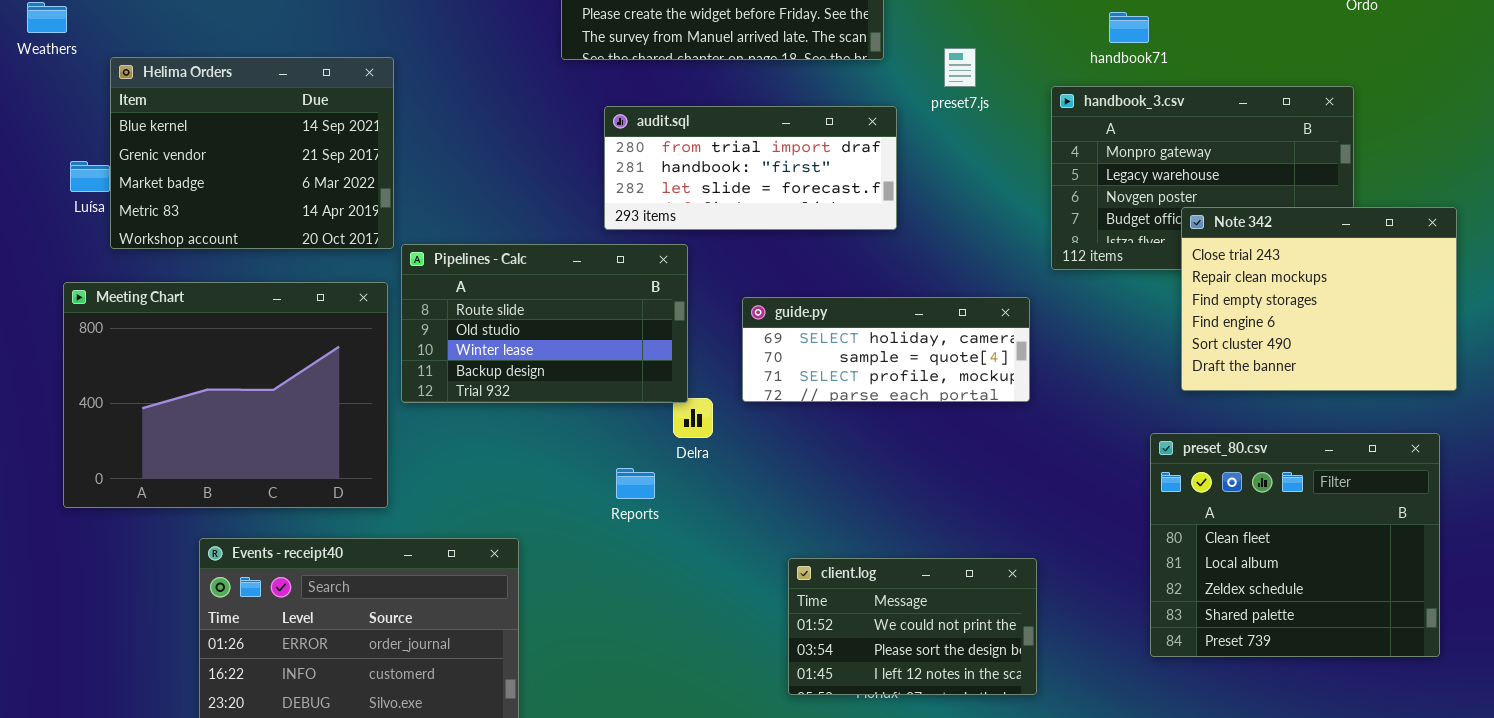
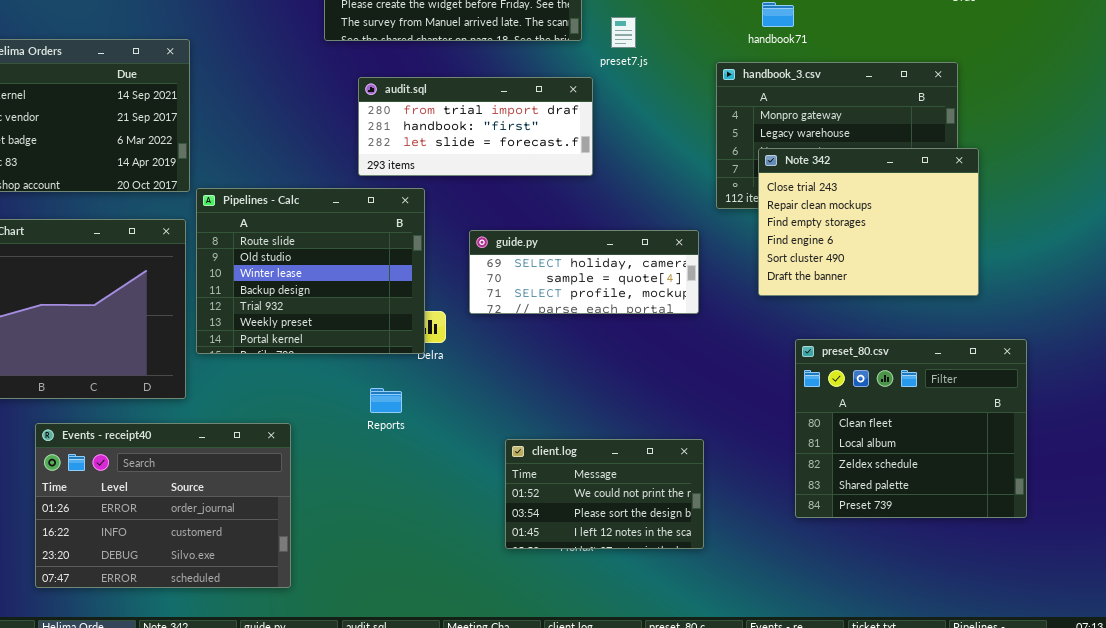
preset7.js: [944,48,976,87] -> [611,17,636,48], moved
Note 342: [1181,207,1457,391] -> [758,148,979,296], moved
Pipelines - Calc: [401,244,688,403] -> [196,188,425,354], resized
Reports: [616,468,655,499] -> [370,388,402,413], moved

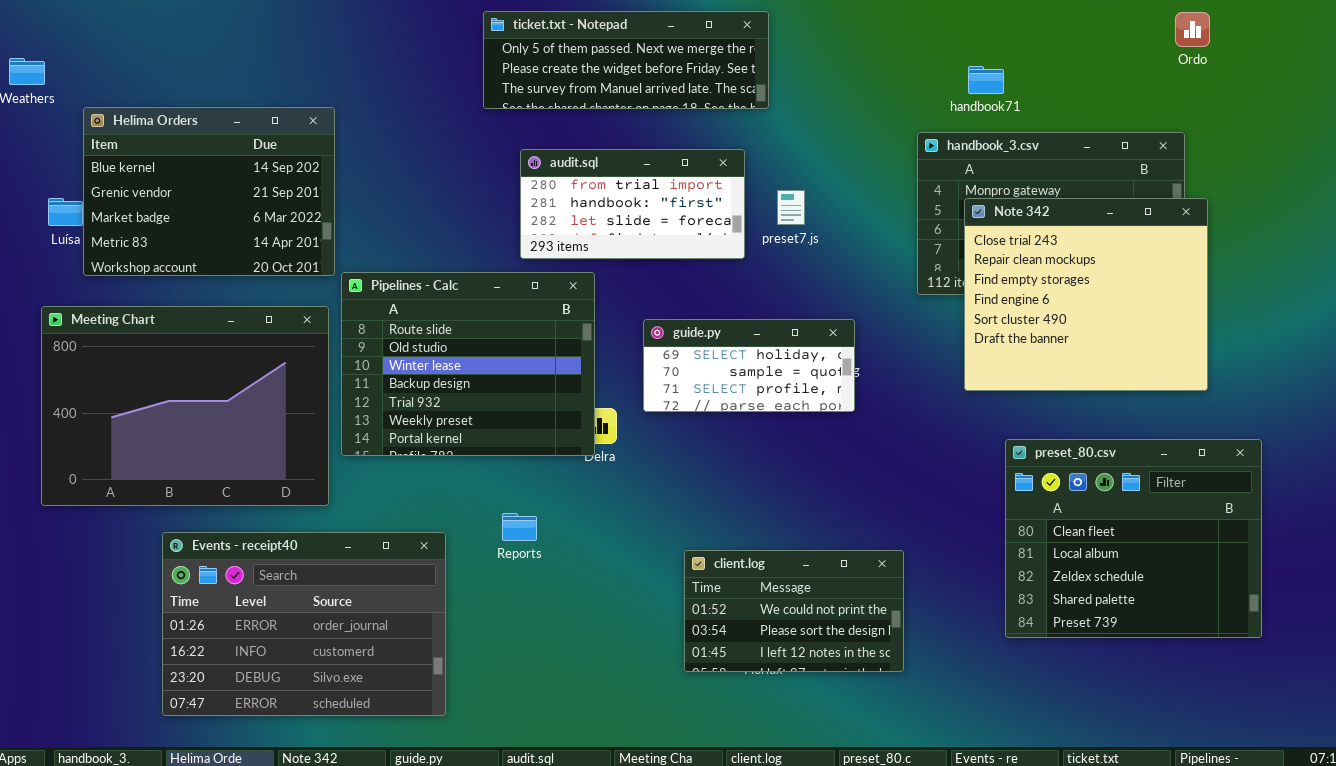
preset7.js: [611,17,636,48] -> [777,190,805,225], moved
audit.sql: [358,77,593,176] -> [520,149,745,259], resized
Note 342: [758,148,979,296] -> [964,198,1208,391], resized
guide.py: [469,230,699,314] -> [643,319,855,412], resized
Reports: [370,388,402,413] -> [502,513,537,541], moved

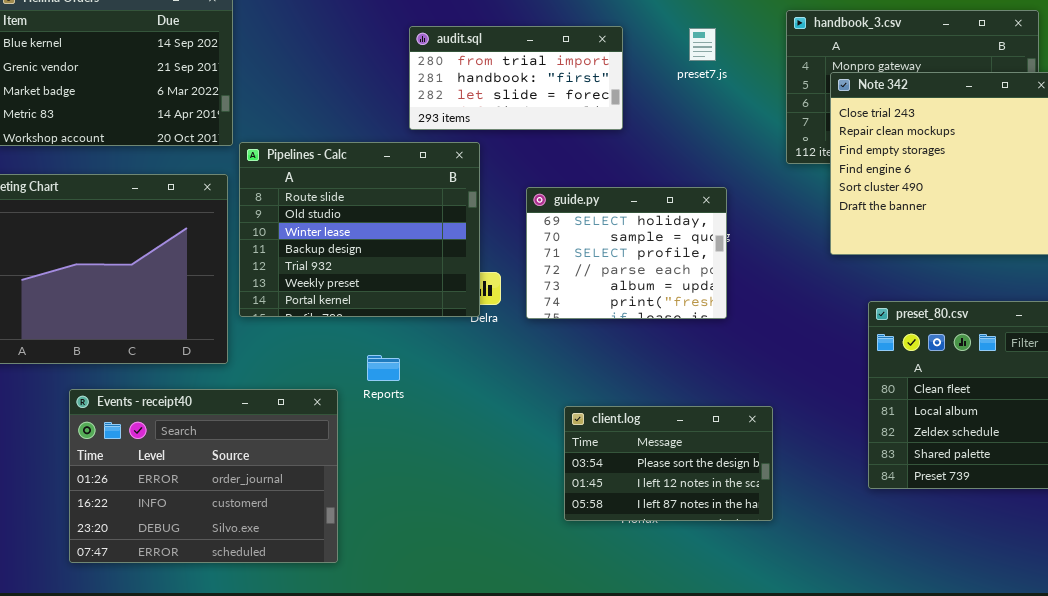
preset7.js: [777,190,805,225] -> [689,28,716,61], moved
guide.py: [643,319,855,412] -> [526,187,727,319], resized
Reports: [502,513,537,541] -> [367,355,400,381], moved
client.log: [684,550,904,672] -> [564,406,773,521], scrolled down 1 row

